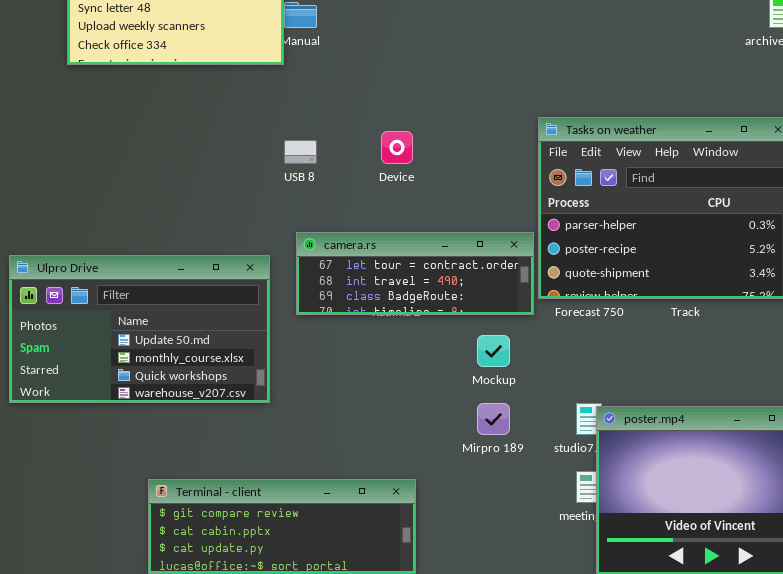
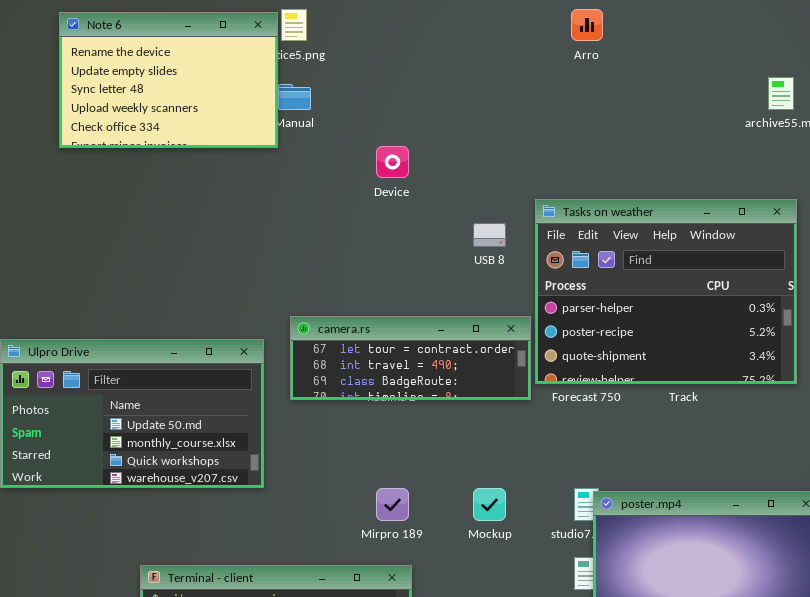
Device: [381,131,413,164] -> [376,146,409,178], moved
USB 8: [284,140,317,164] -> [473,223,506,247], moved
Mockup: [477,335,510,367] -> [473,488,506,521], moved
Mirpro 189: [477,403,510,435] -> [376,488,409,521], moved

